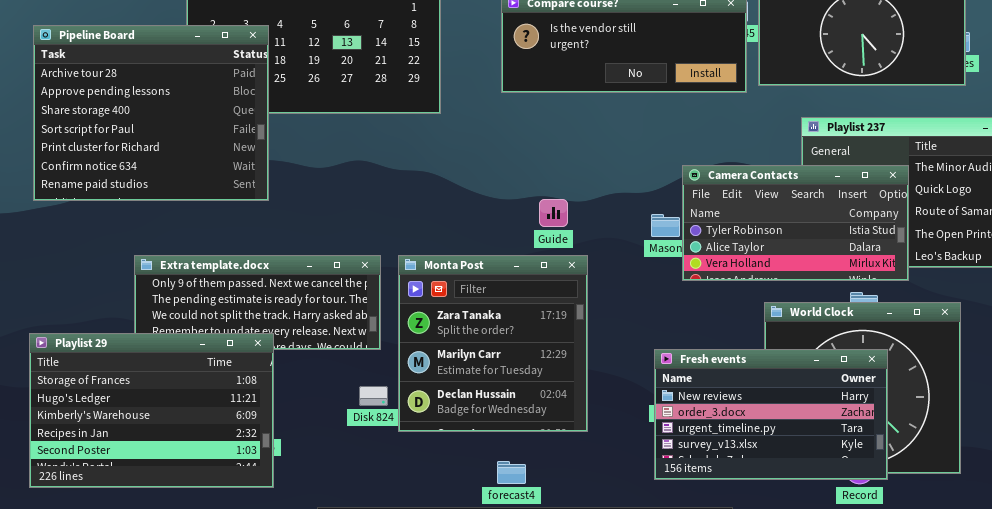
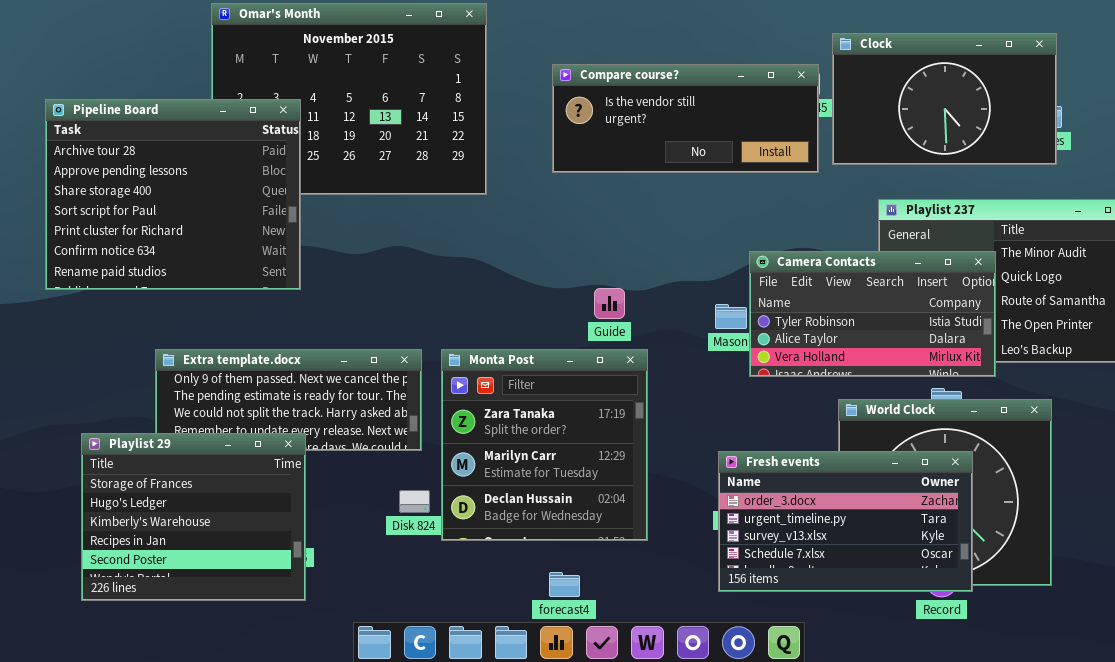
Playlist 29: [29,333,274,488] -> [81,433,306,601], resized
Fresh events: [654,349,888,480] -> [718,451,973,592], scrolled down 1 row

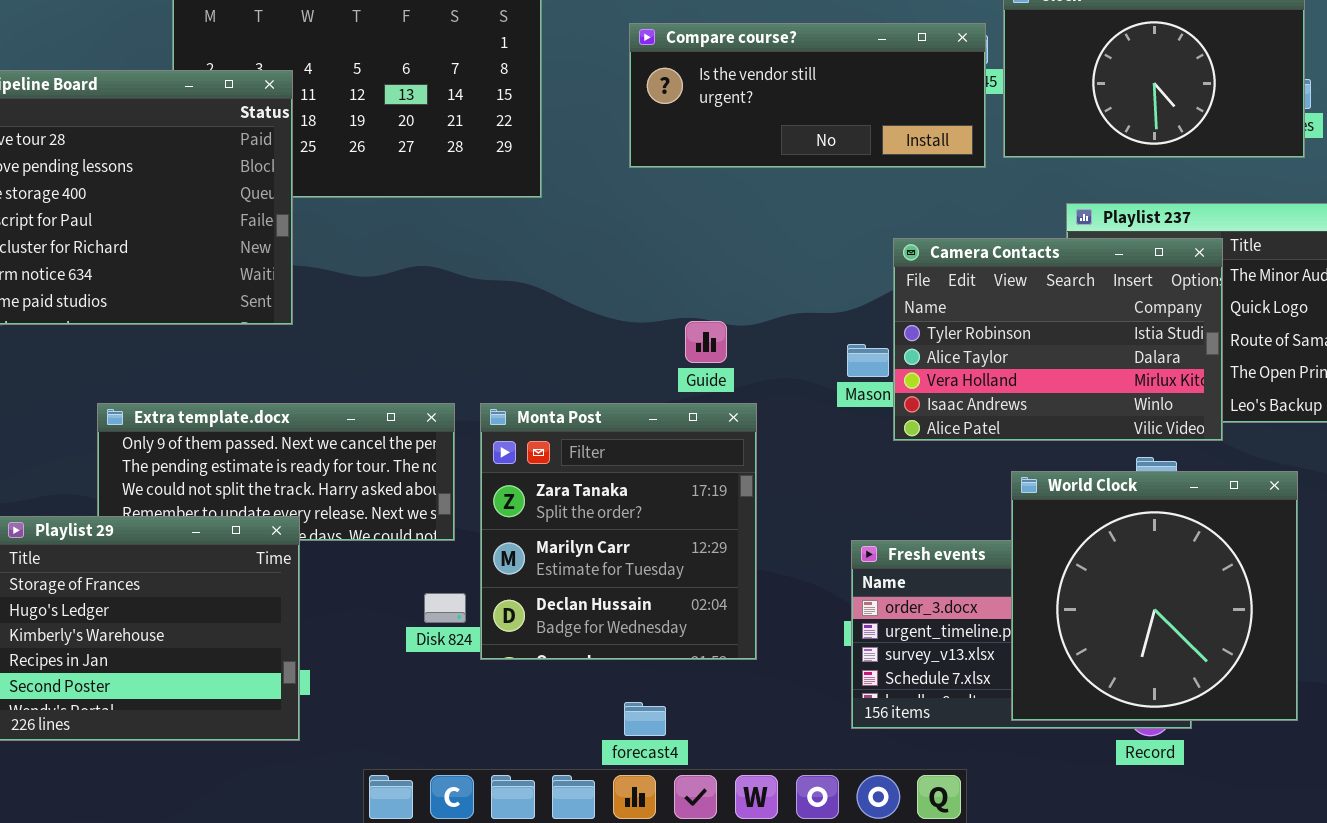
Camera Contacts: [749,251,996,377] -> [893,238,1223,441], resized
World Clock: [838,399,1052,586] -> [1011,471,1298,721], raised

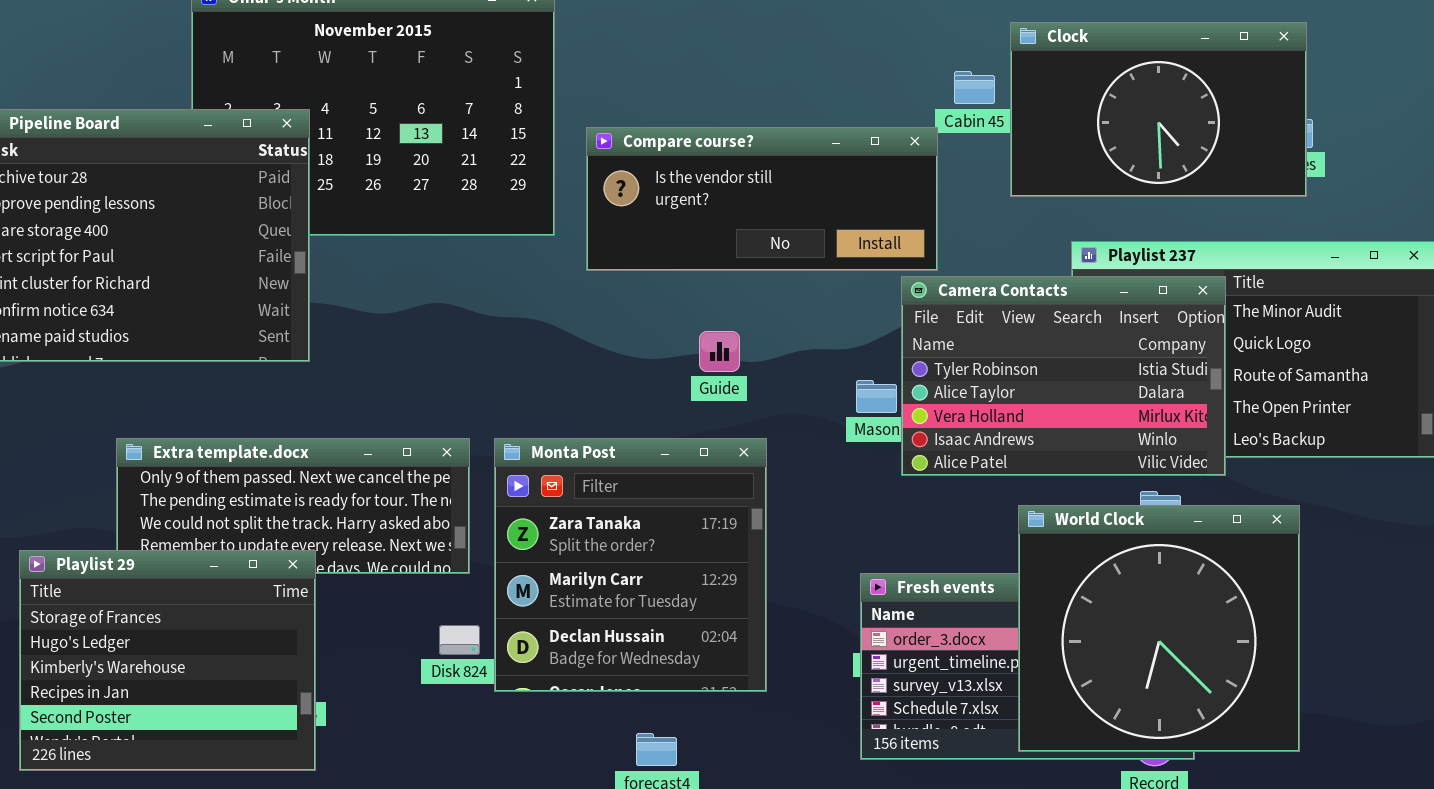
Compare course?: [629,23,986,168] -> [586,127,938,271], moved
Guide: [685,321,727,363] -> [699,331,740,372], moved

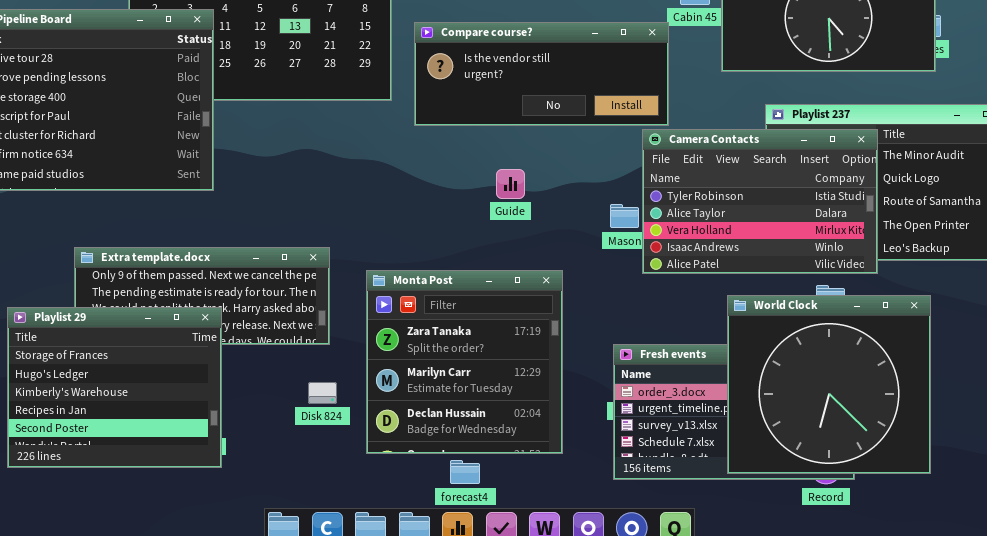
Monta Post: [494,438,767,692] -> [366,270,563,454], moved
Playlist 29: [19,550,316,771] -> [7,307,222,468], moved

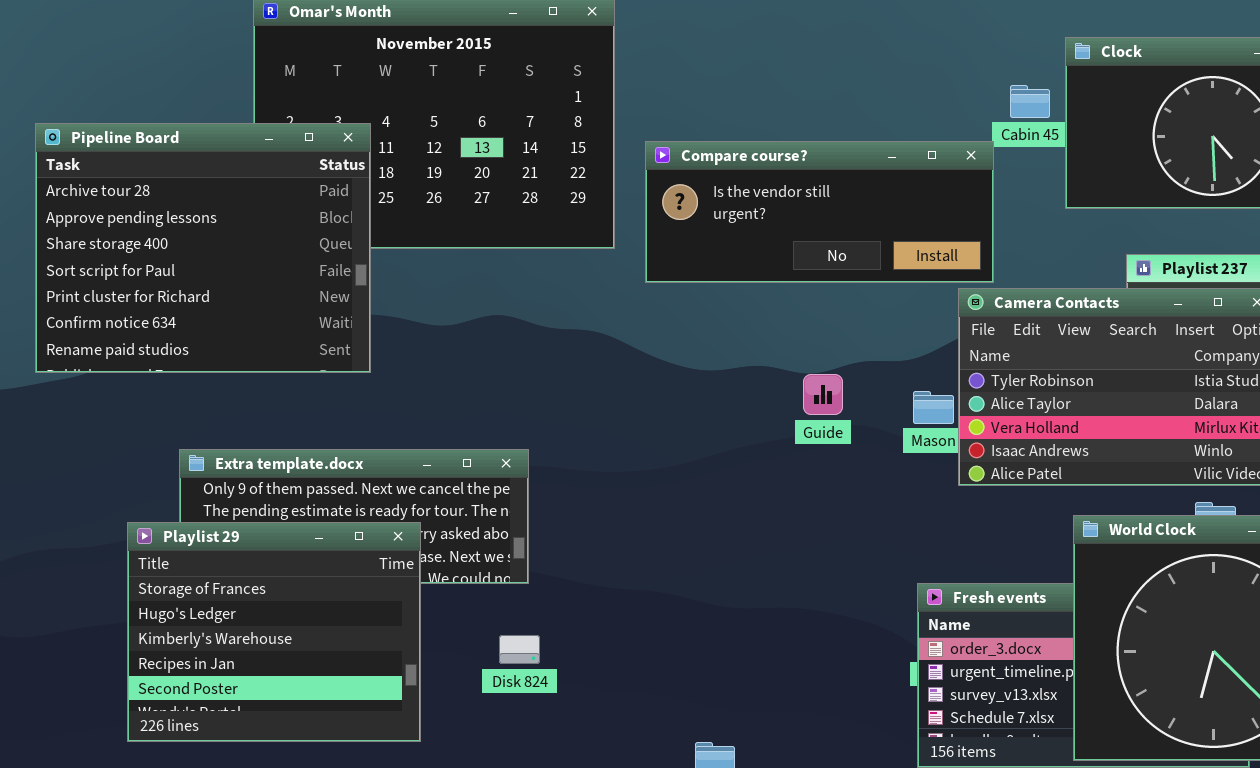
Guide: [496,169,525,199] -> [803,374,843,415], moved
Monta Post: [366,270,563,454] -> none, closed
Playlist 29: [7,307,222,468] -> [127,522,421,742], moved

